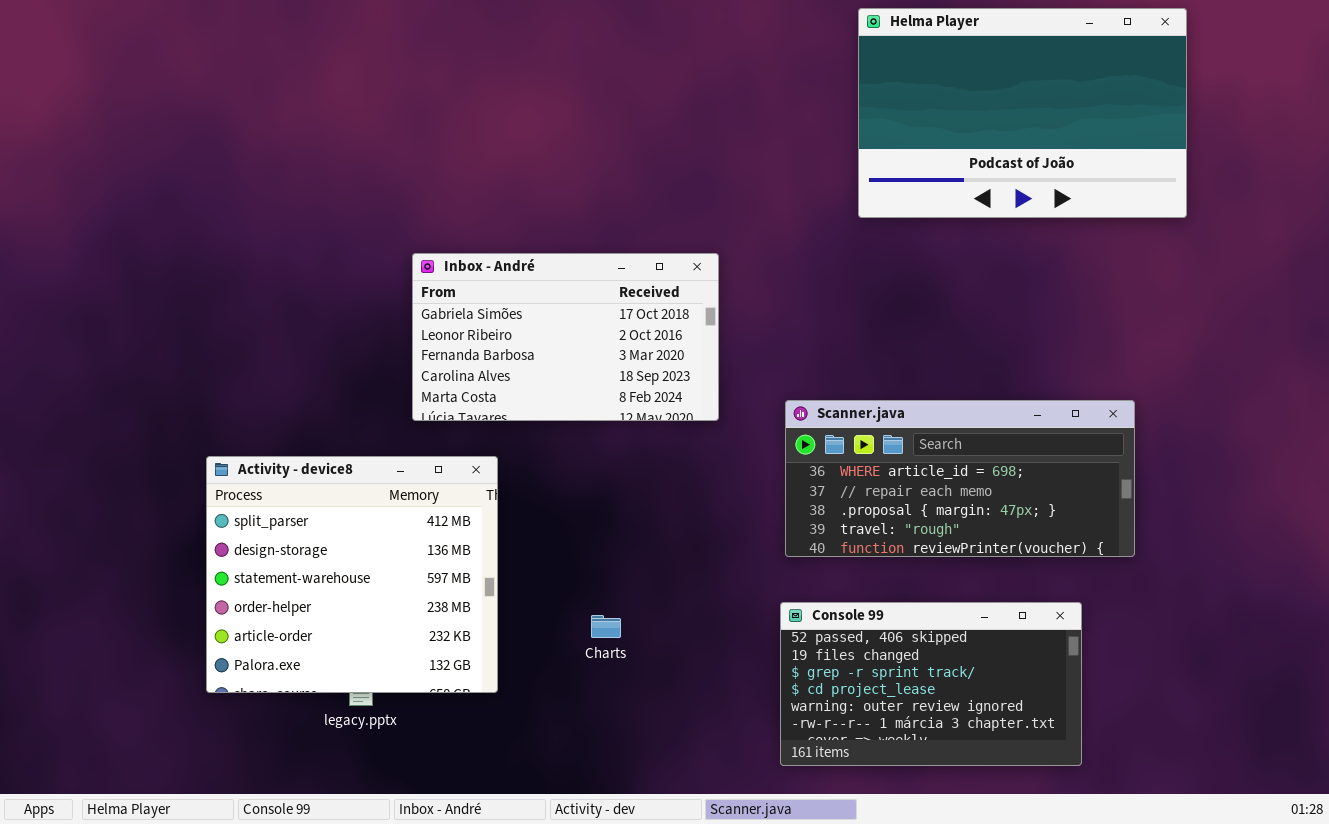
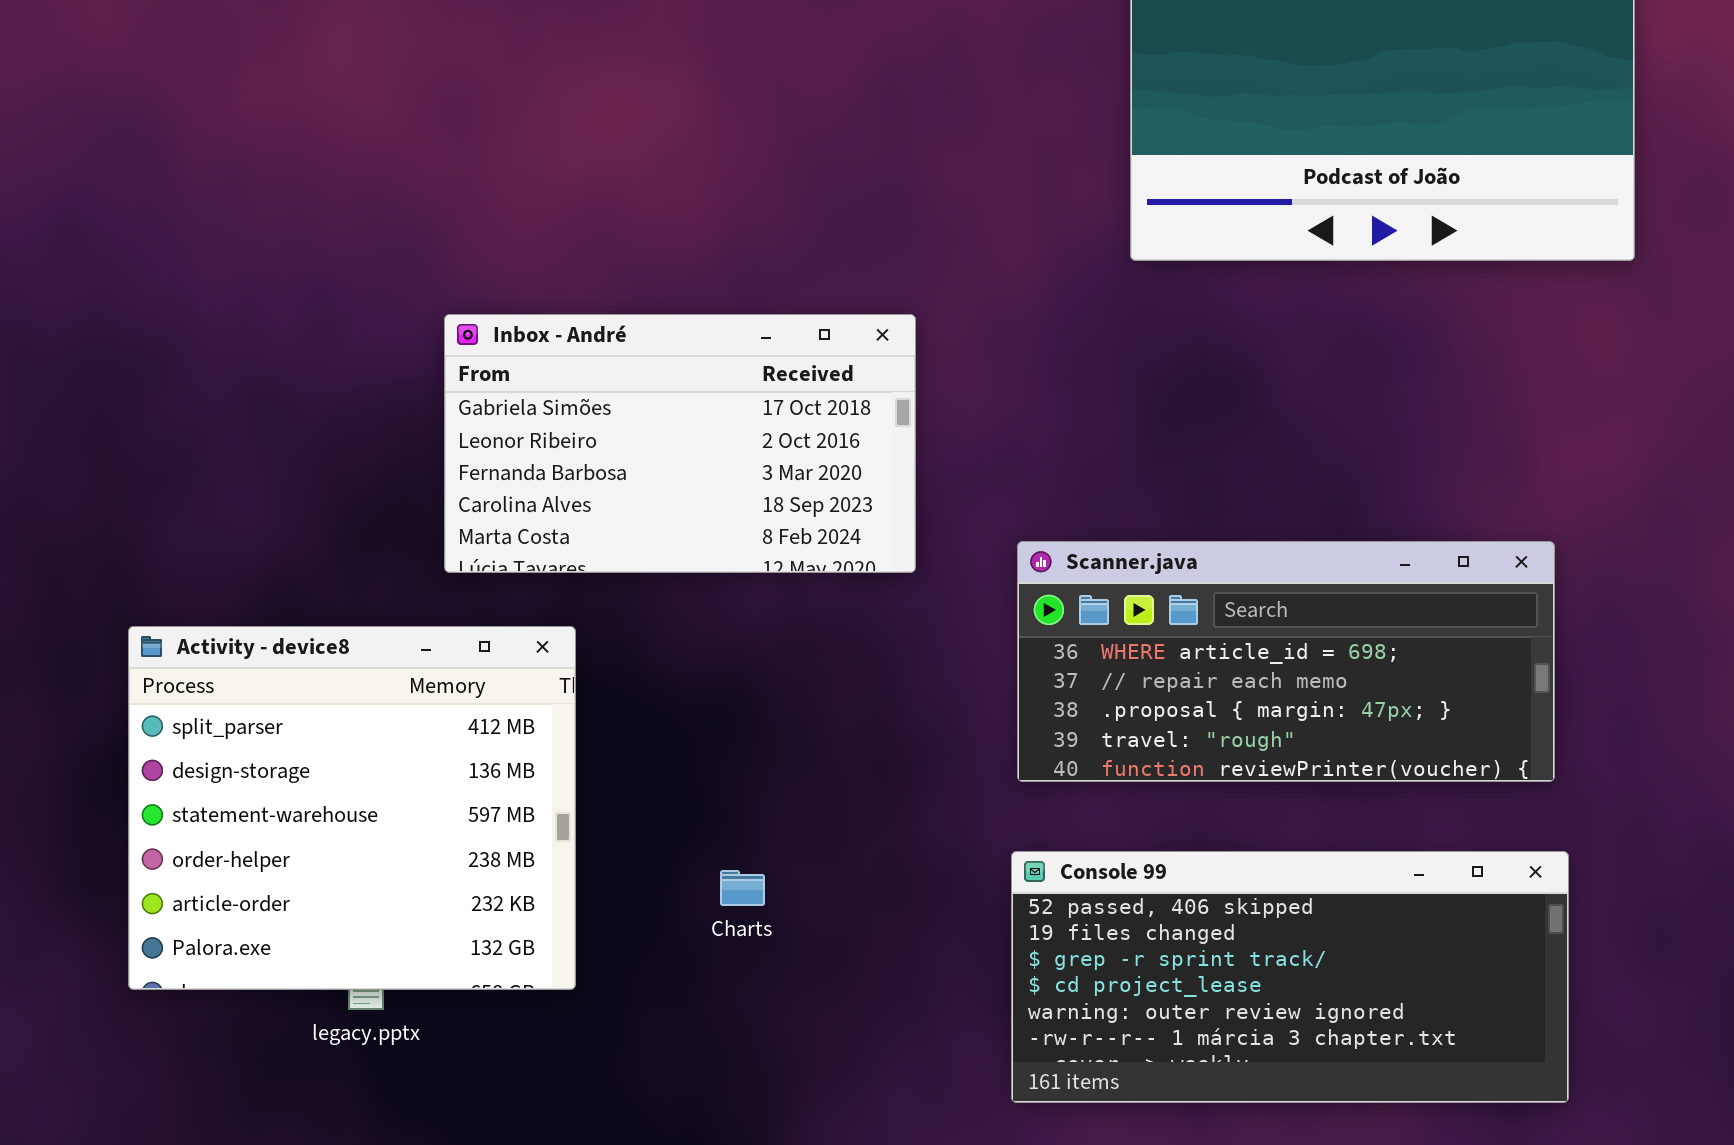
Console 99: [780,602,1082,766] -> [1011,851,1569,1103], resized

